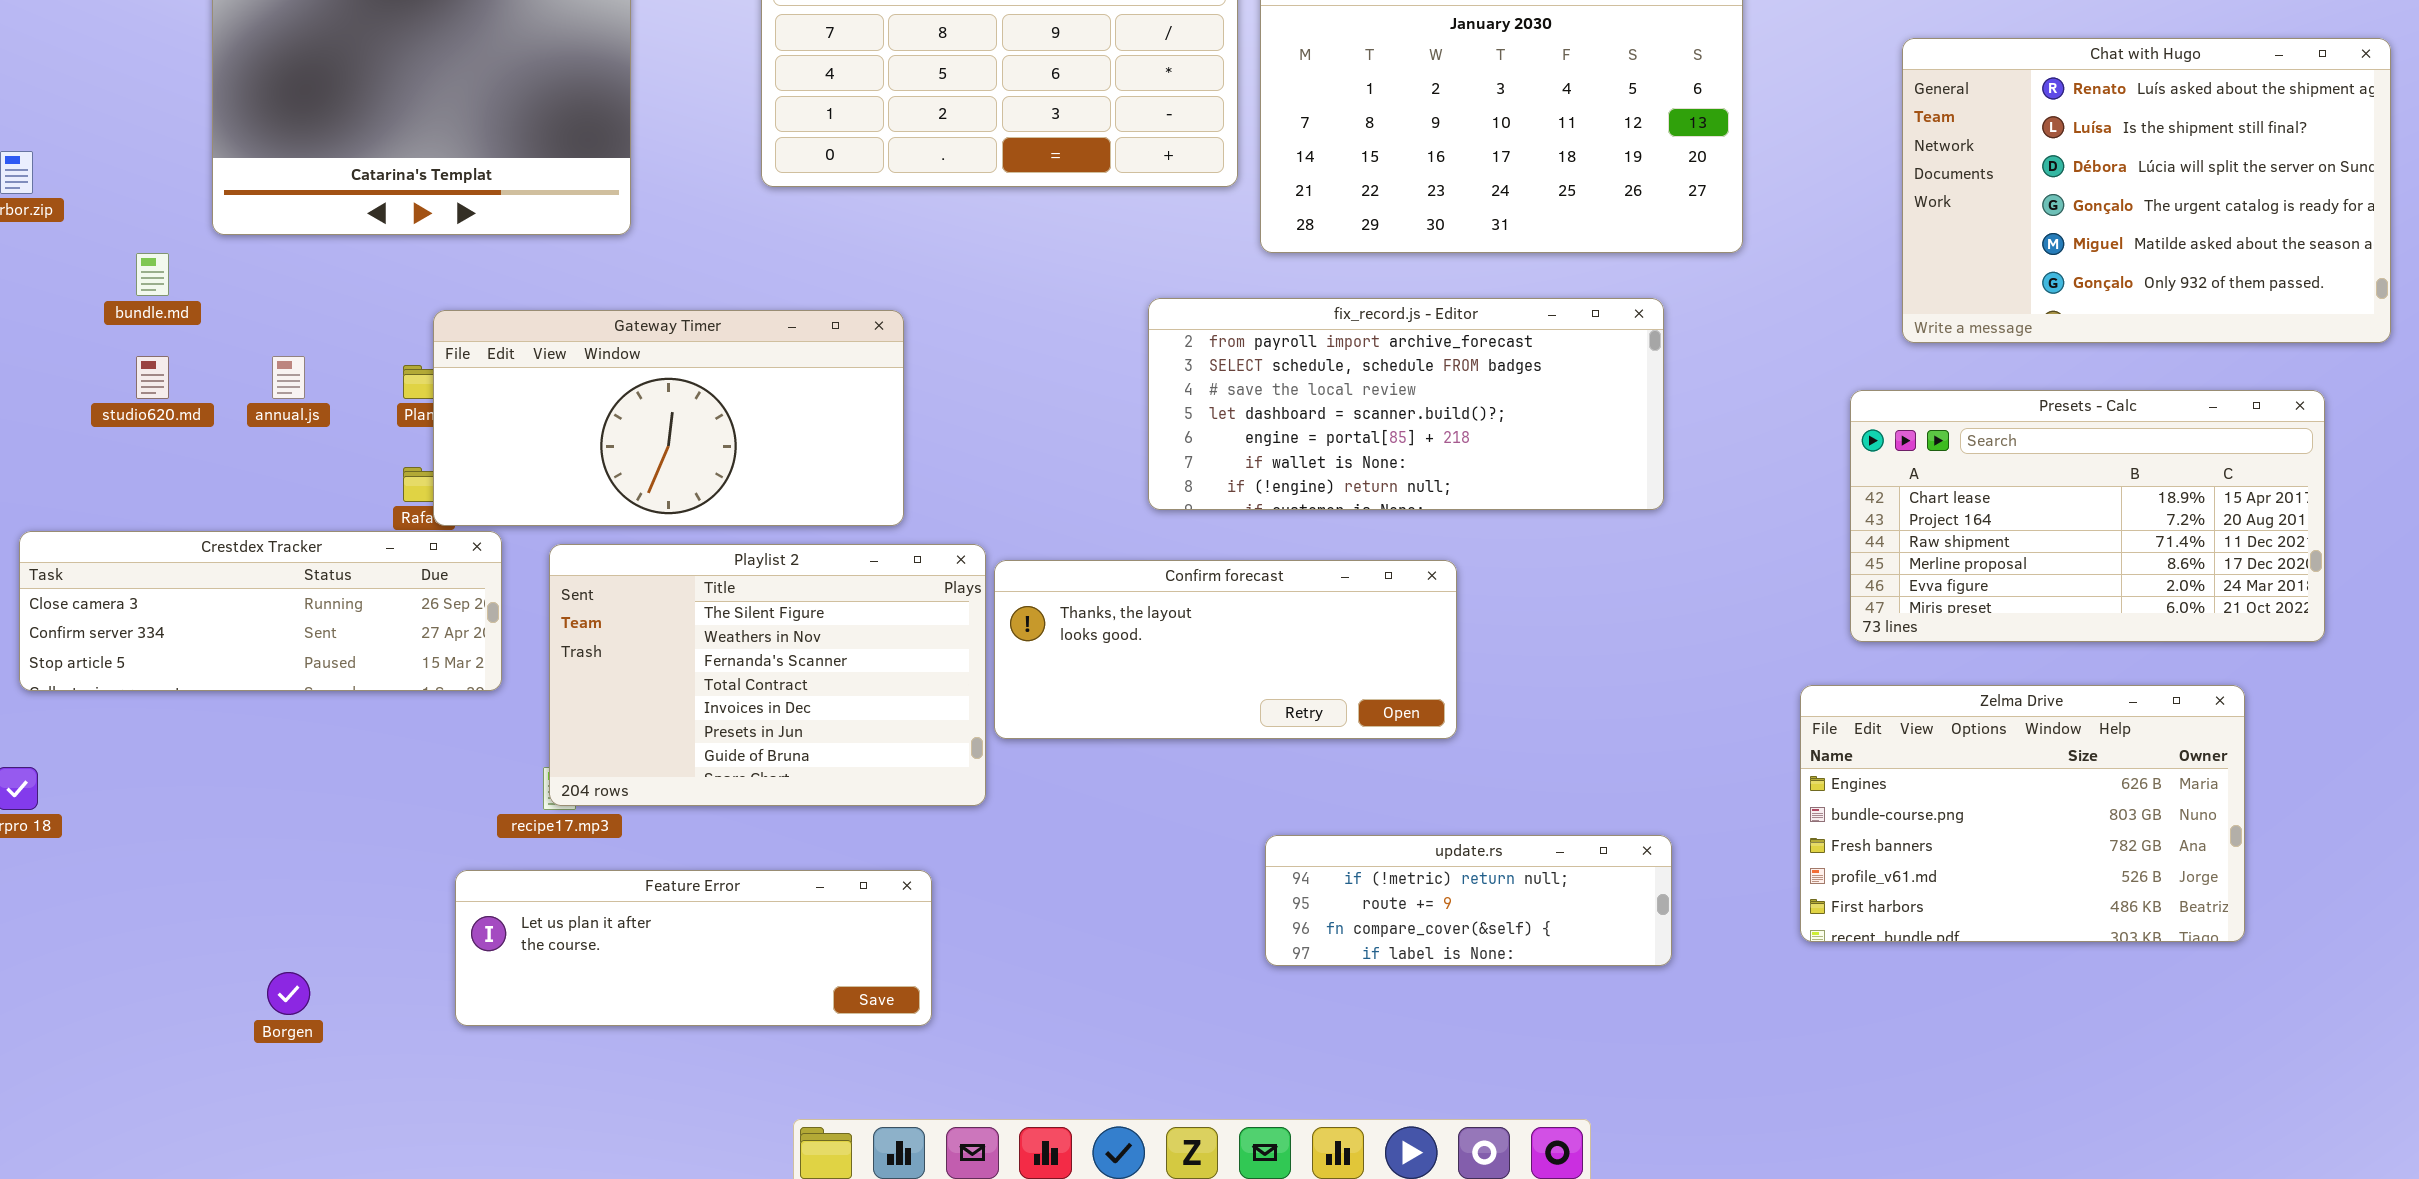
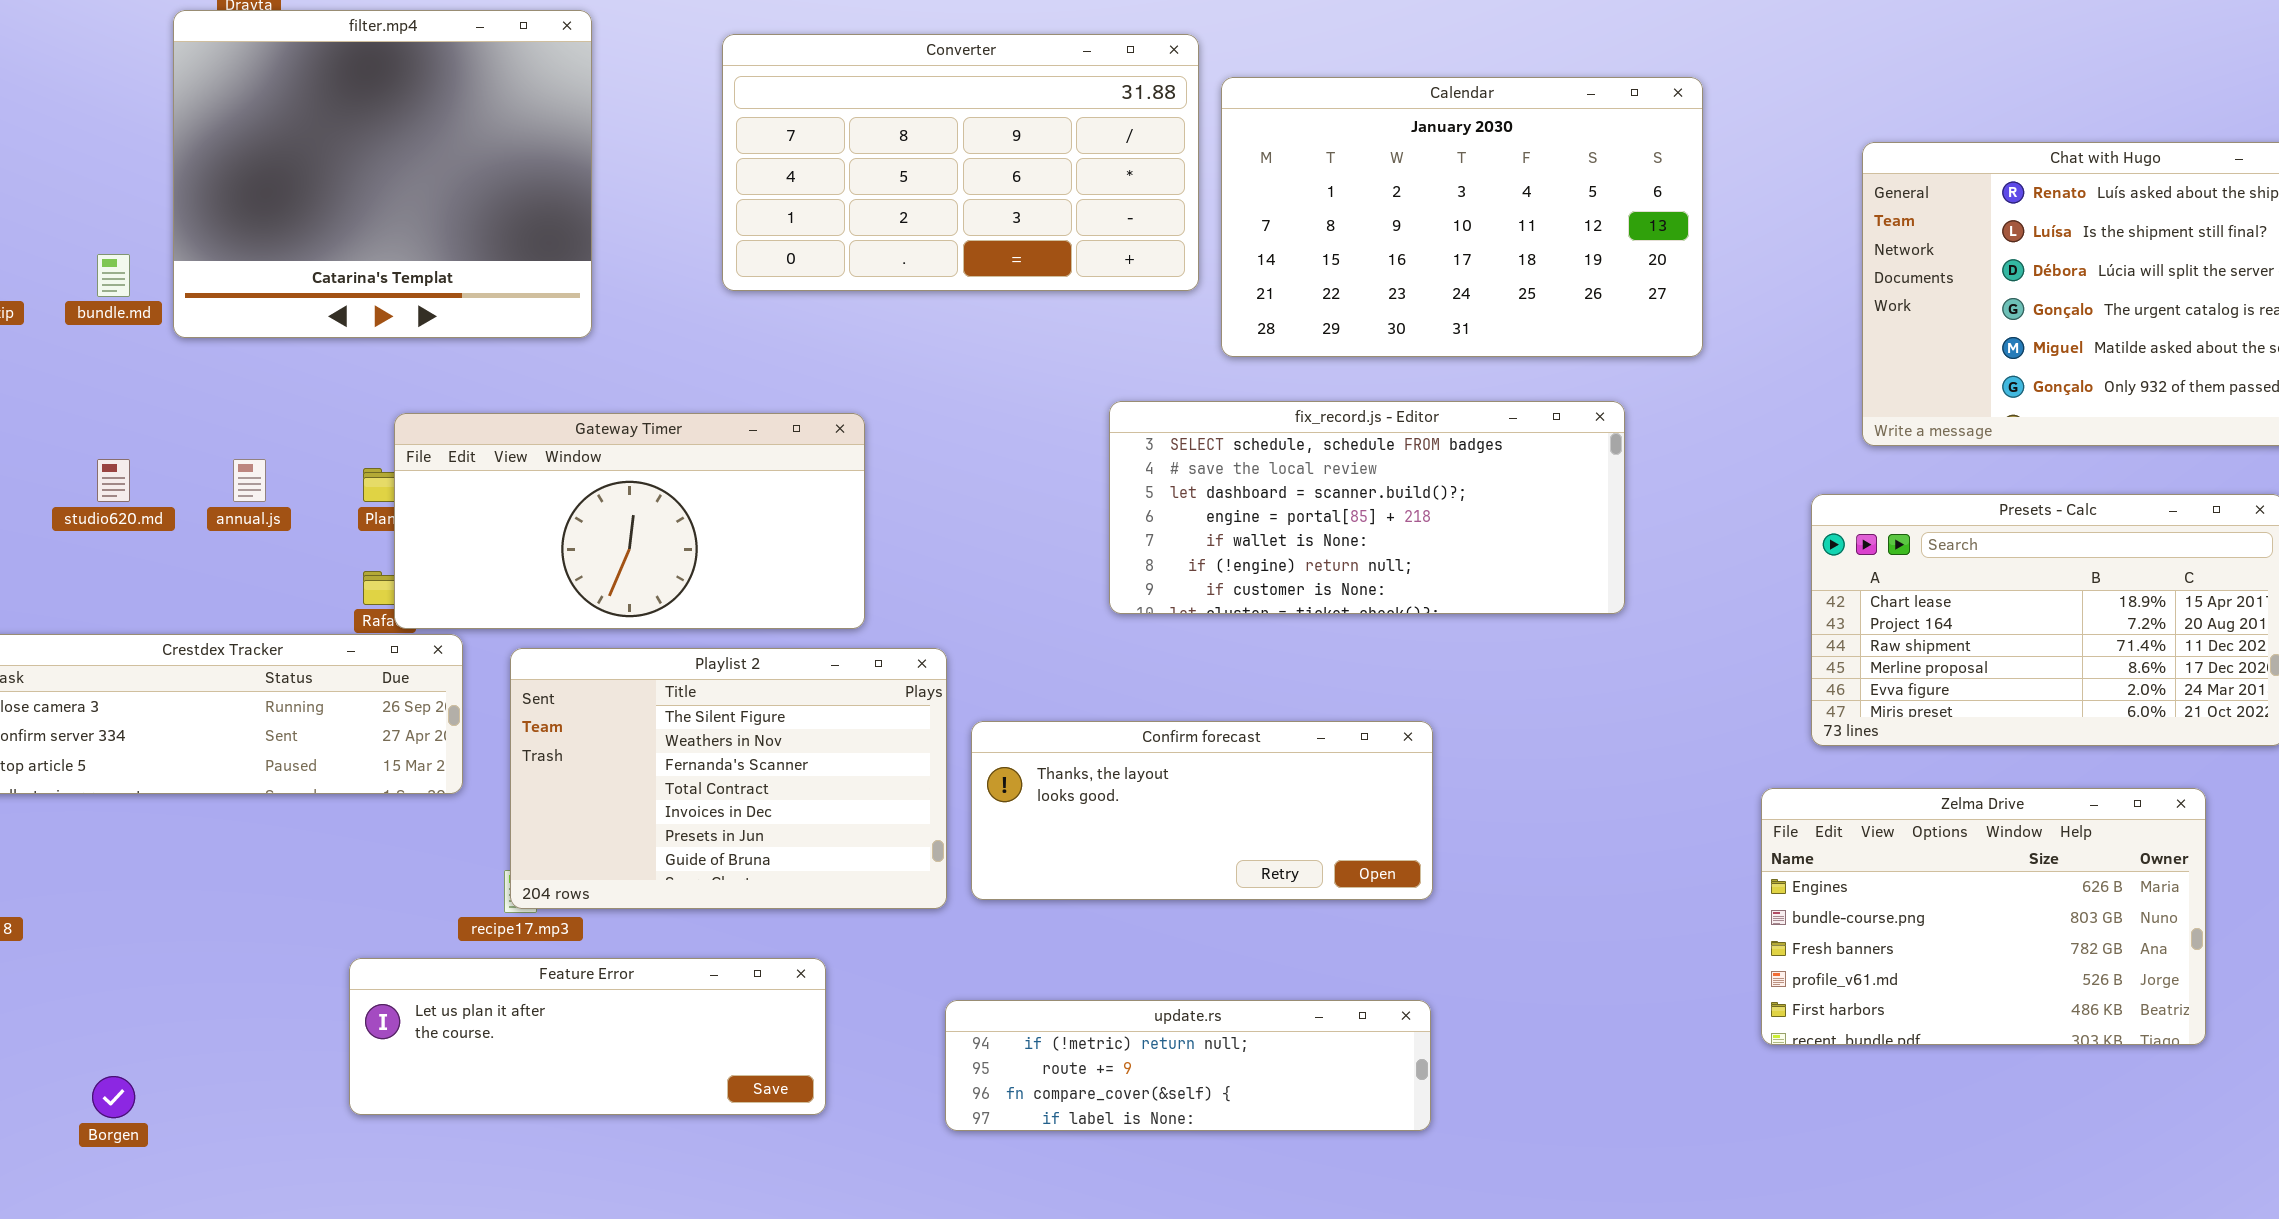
bundle.md: [136,253,169,296] -> [97,254,130,297], moved
fix_record.js - Editor: [1148,298,1664,510] -> [1109,401,1625,614], scrolled down 1 row
Confirm forecast: [994,560,1457,739] -> [971,721,1433,900], moved
update.rs: [1265,835,1672,966] -> [945,1000,1431,1131], moved, resized
Feature Error: [455,870,932,1026] -> [349,958,826,1115], moved
Borgen: [267,972,310,1015] -> [92,1076,135,1118], moved

